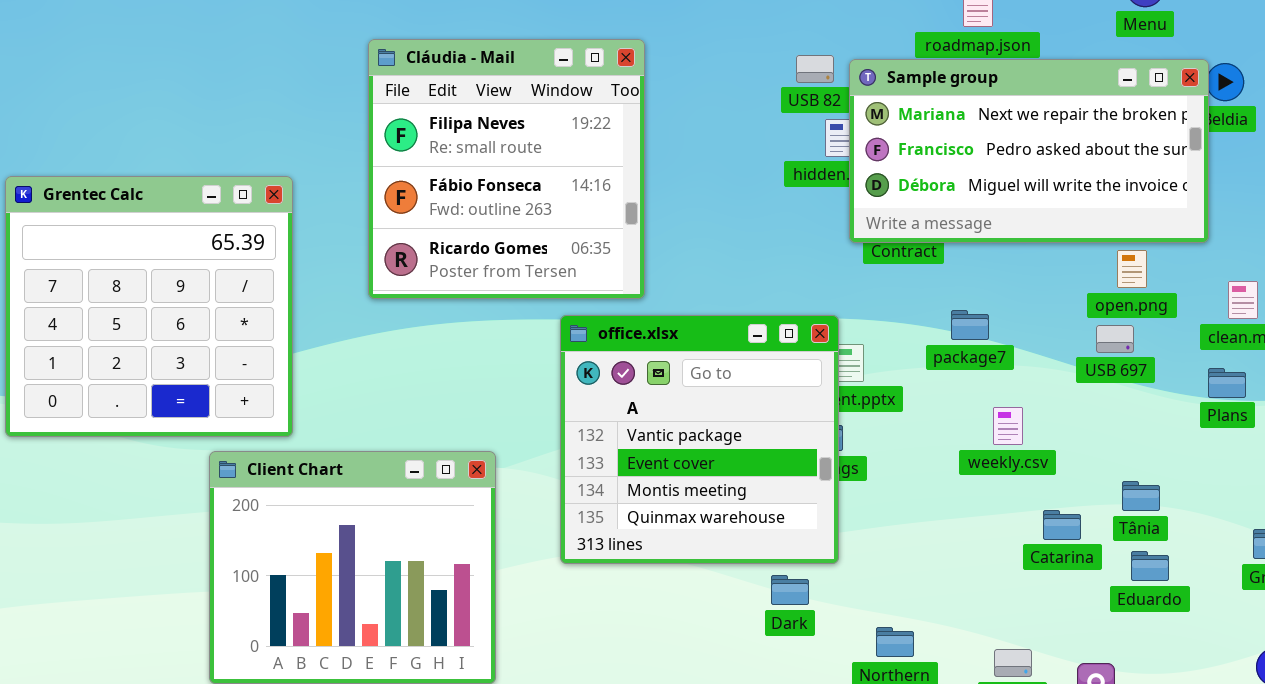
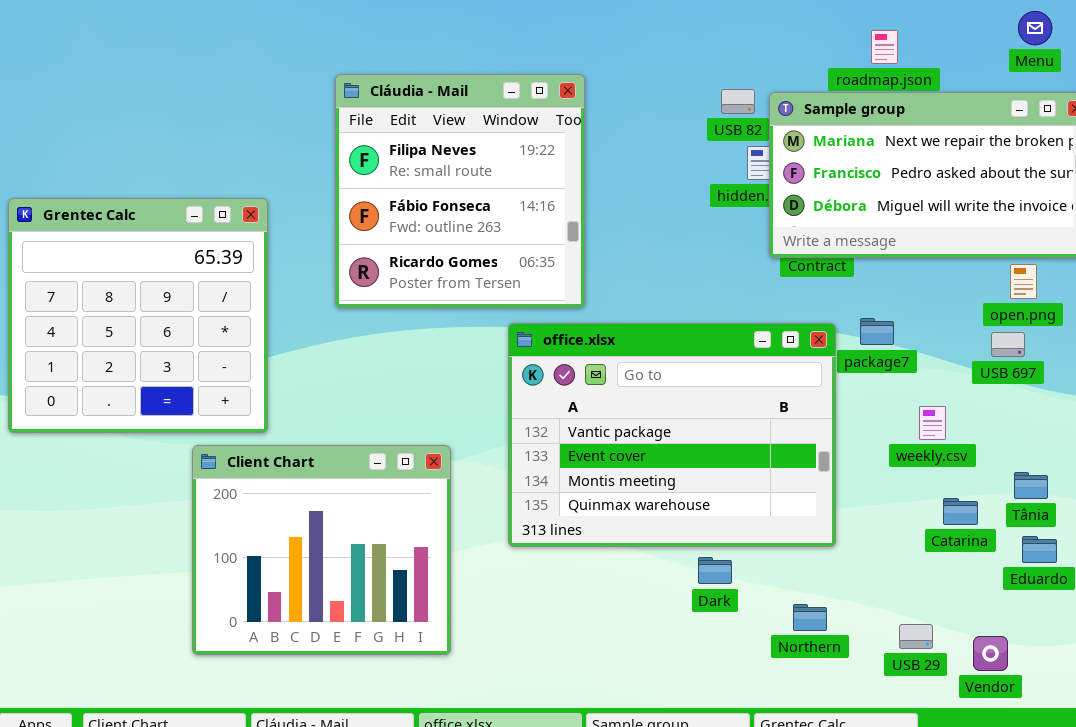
office.xlsx: [560,315,839,564] -> [508,323,836,547], resized
weekly.csv: [993,407,1023,445] -> [919,406,946,440], moved

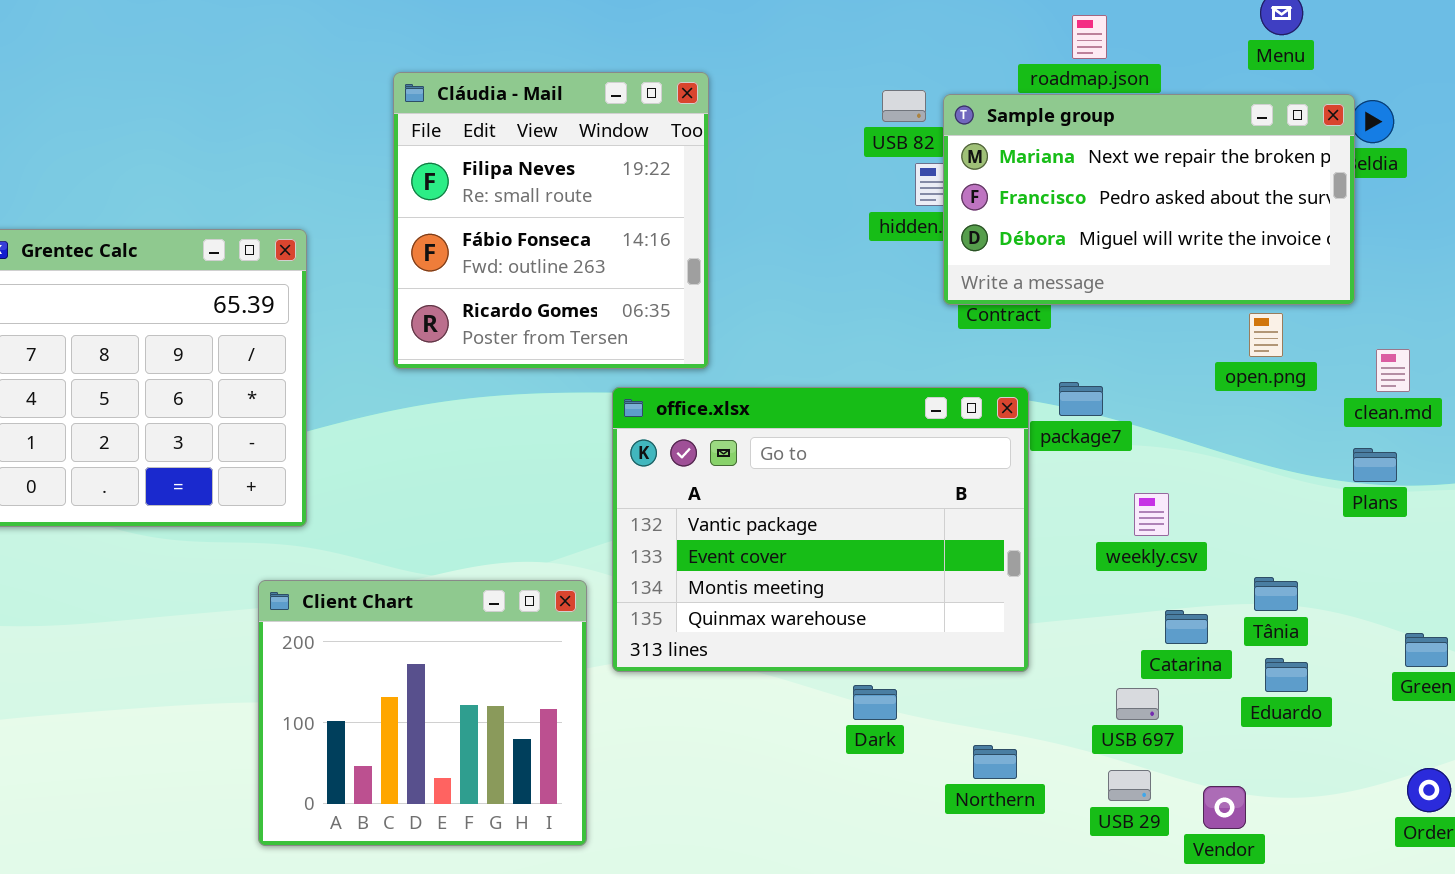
USB 697: [991,332,1025,357] -> [1116,688,1159,720], moved
Client Chart: [192,445,451,655] -> [258,580,587,846], moved

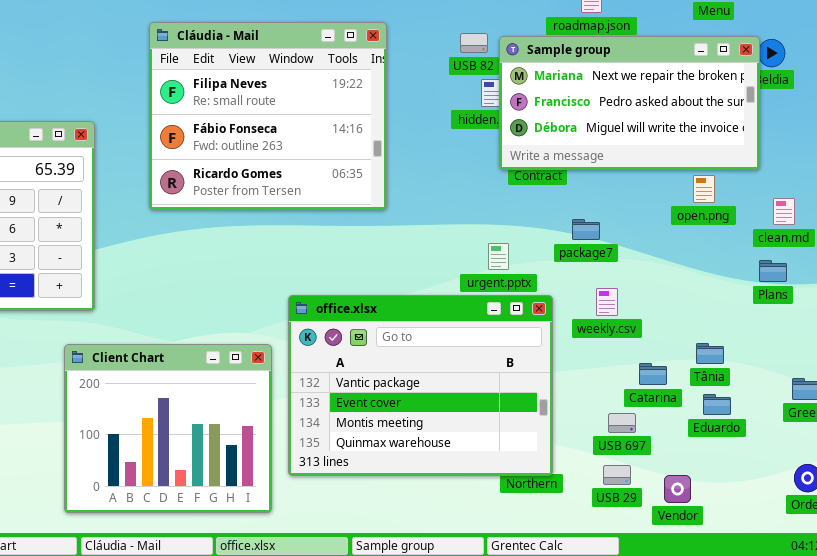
Cláudia - Mail: [393,72,709,369] -> [149,22,387,210], resized
office.xlsx: [612,387,1029,672] -> [288,295,553,476], moved
weekly.csv: [1134,493,1169,536] -> [596,288,618,316], moved

